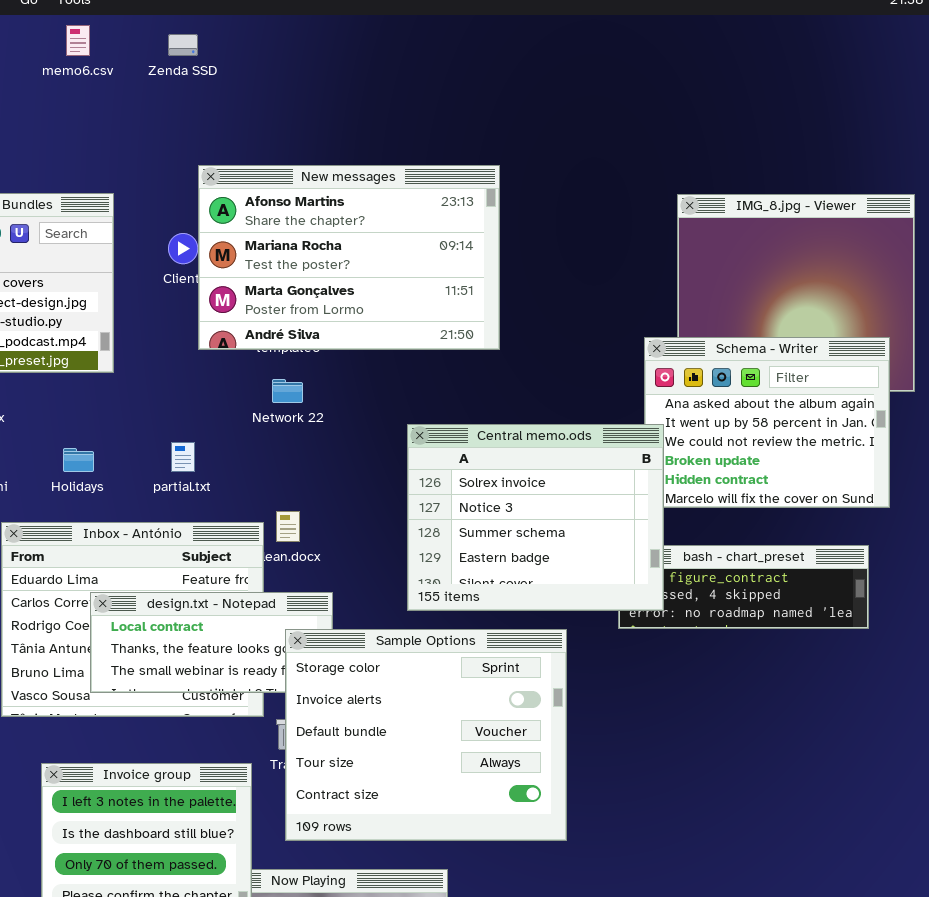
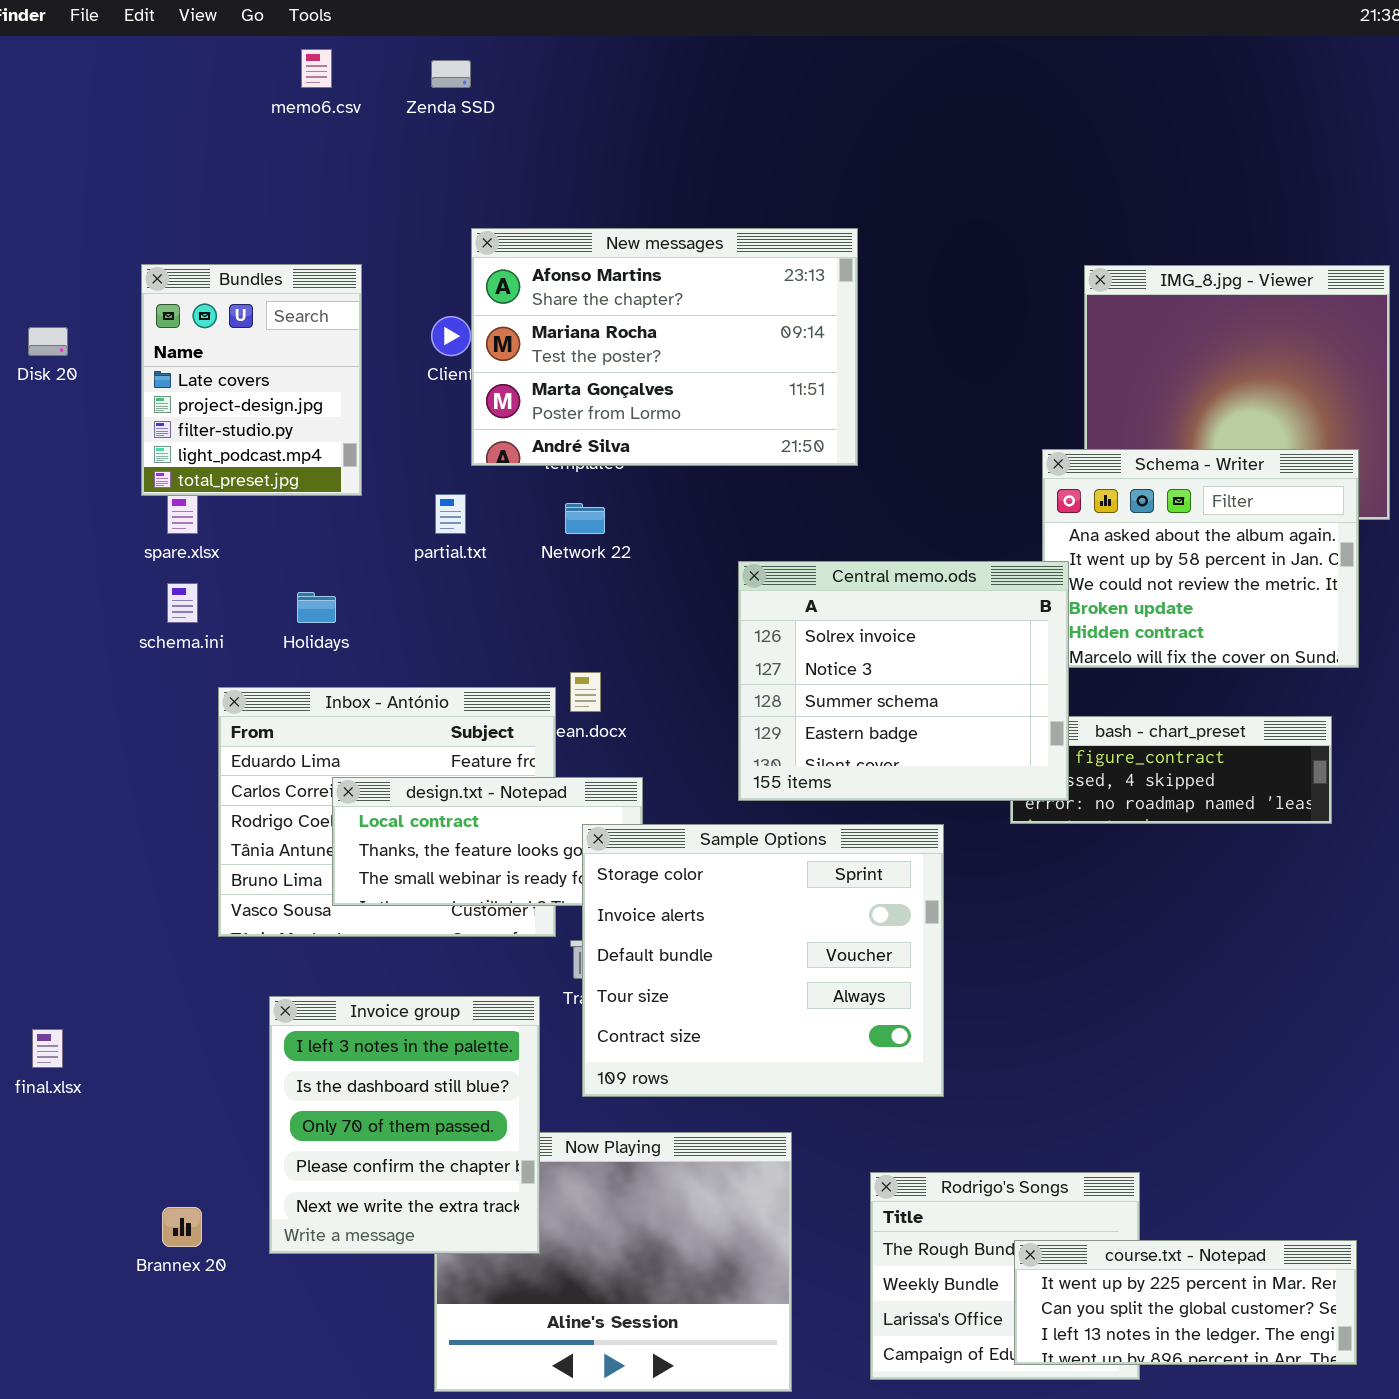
partial.txt: [171,442,195,472] -> [435,494,466,534], moved

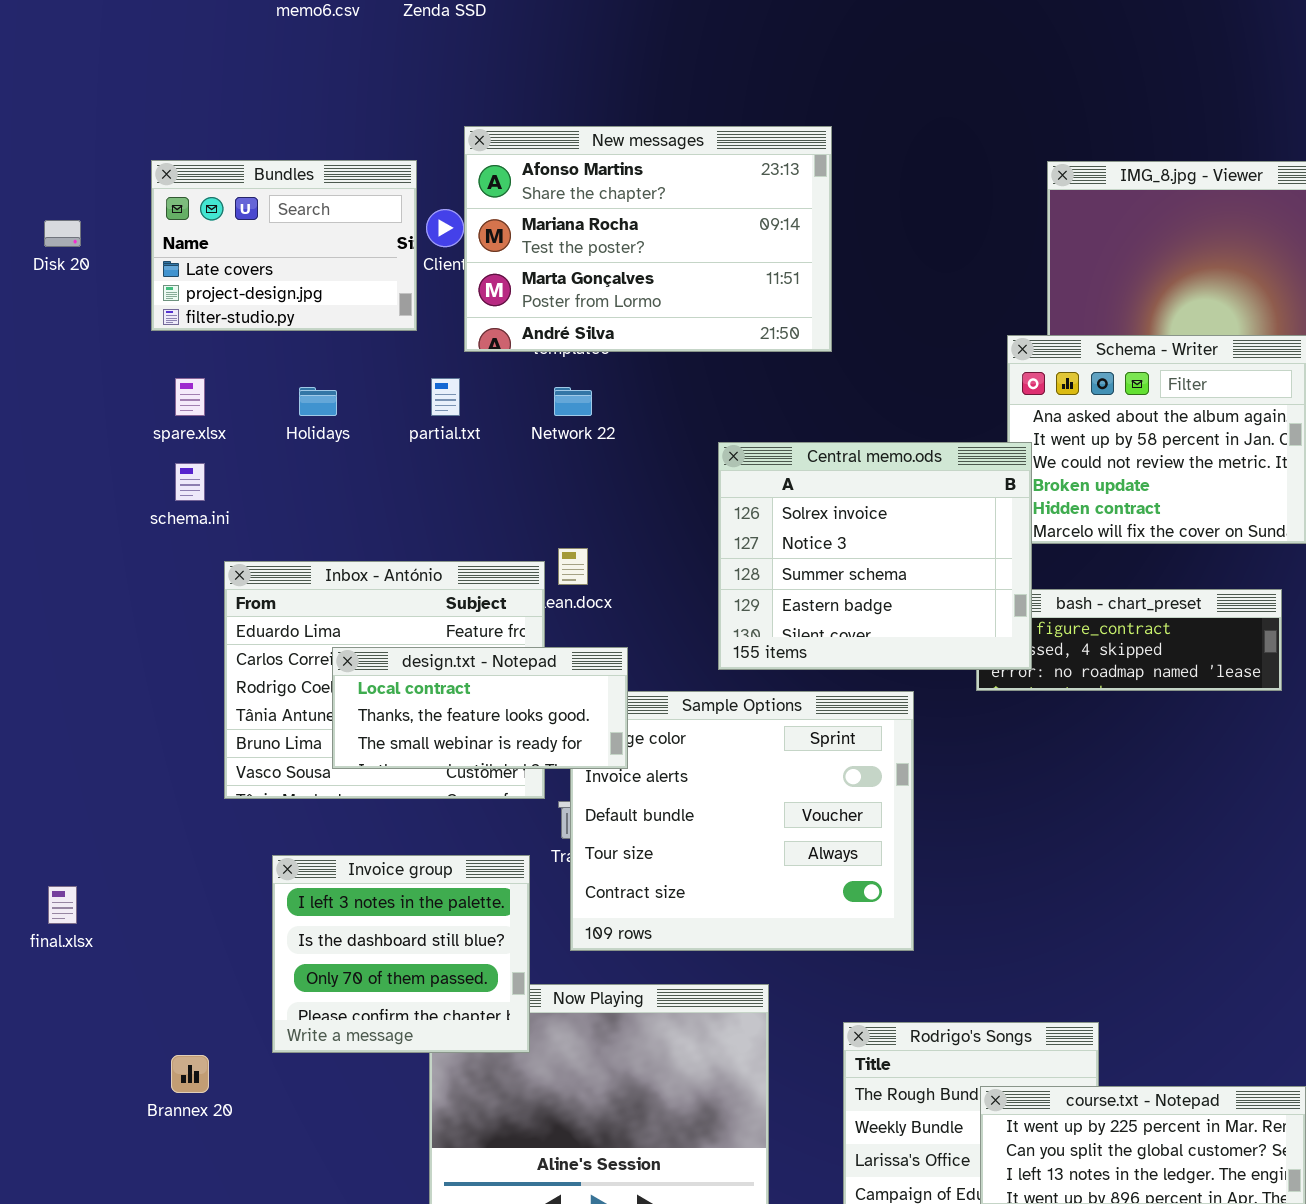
Bundles: [141,264,362,496] -> [151,160,417,331], resized
Holidays: [297,592,336,623] -> [299,387,337,416], moved
design.txt - Notepad: [332,777,643,906] -> [332,647,628,769], raised
Invoice group: [269,996,540,1254] -> [272,855,530,1053], resized

